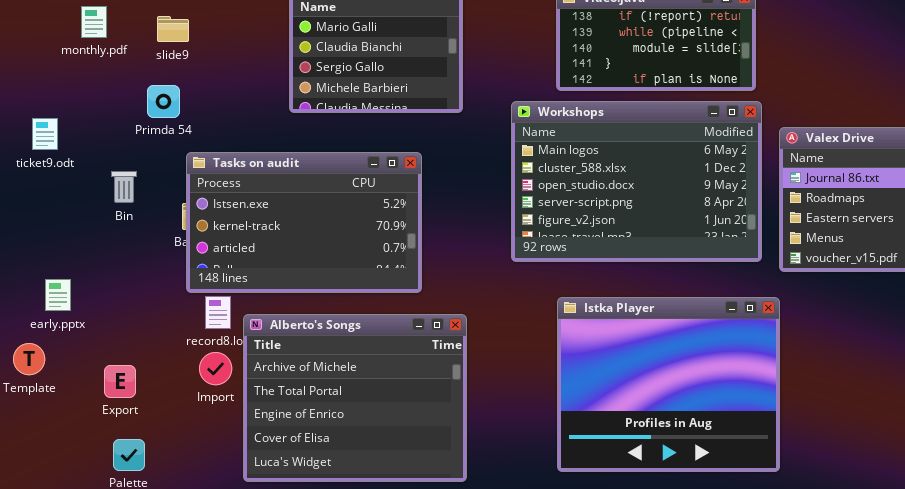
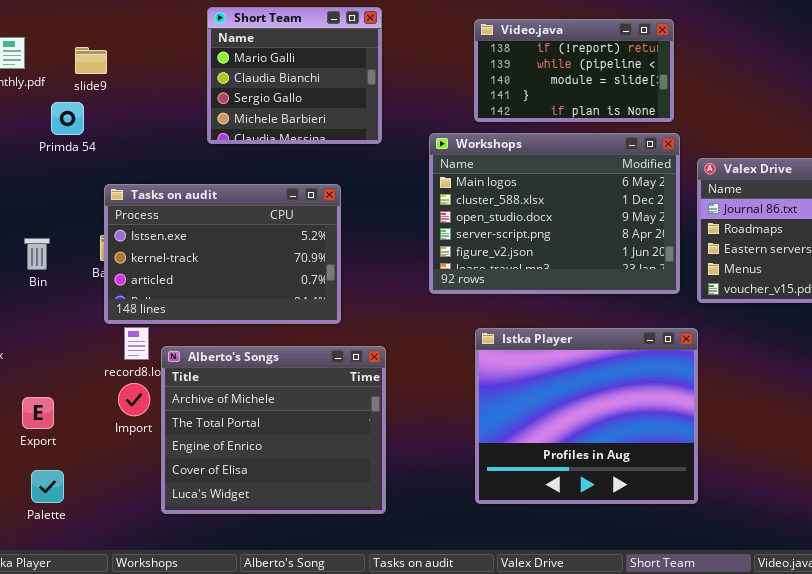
Primda 54: [147,85,180,118] -> [51,102,84,135], moved
Bin: [111,171,137,203] -> [24,238,50,270], moved

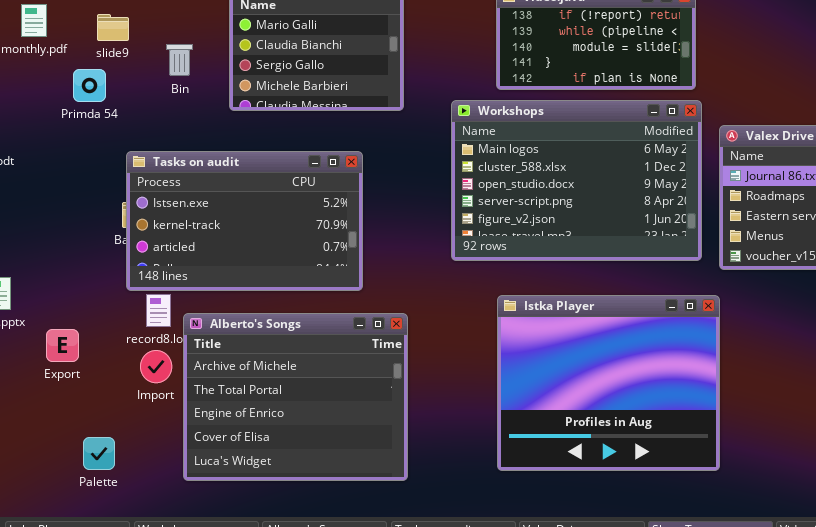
Bin: [24,238,50,270] -> [166,44,193,76], moved
Export: [22,397,54,429] -> [46,329,79,362], moved
Palette: [31,470,64,503] -> [83,437,115,470], moved

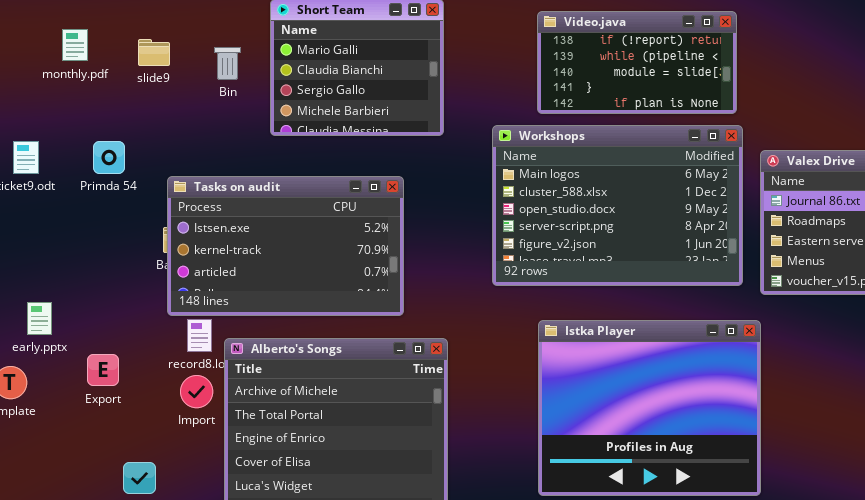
Bin: [166,44,193,76] -> [214,47,241,80], moved
Primda 54: [73,69,106,102] -> [93,141,125,174], moved

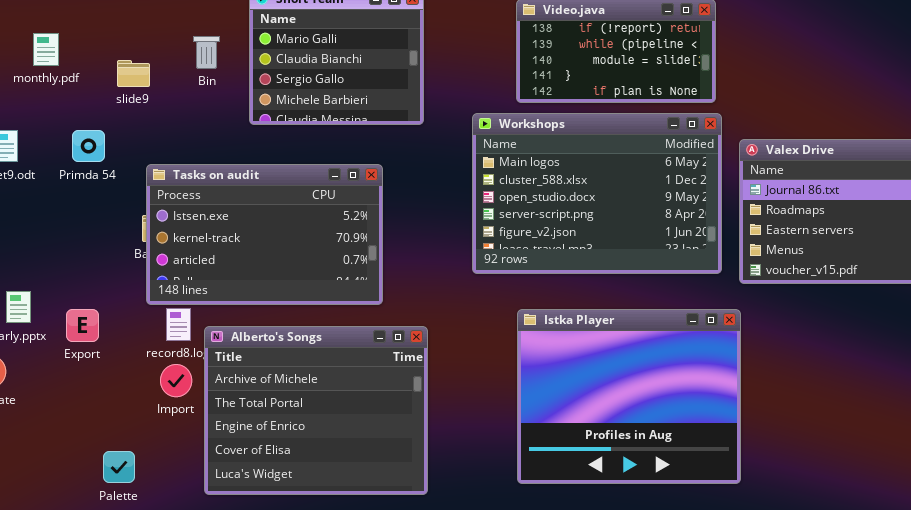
monthly.pdf: [62,29,88,61] -> [33,33,59,66], moved
slide9: [138,39,170,66] -> [117,60,150,87], moved
Export: [87,354,119,386] -> [66,309,99,342], moved

